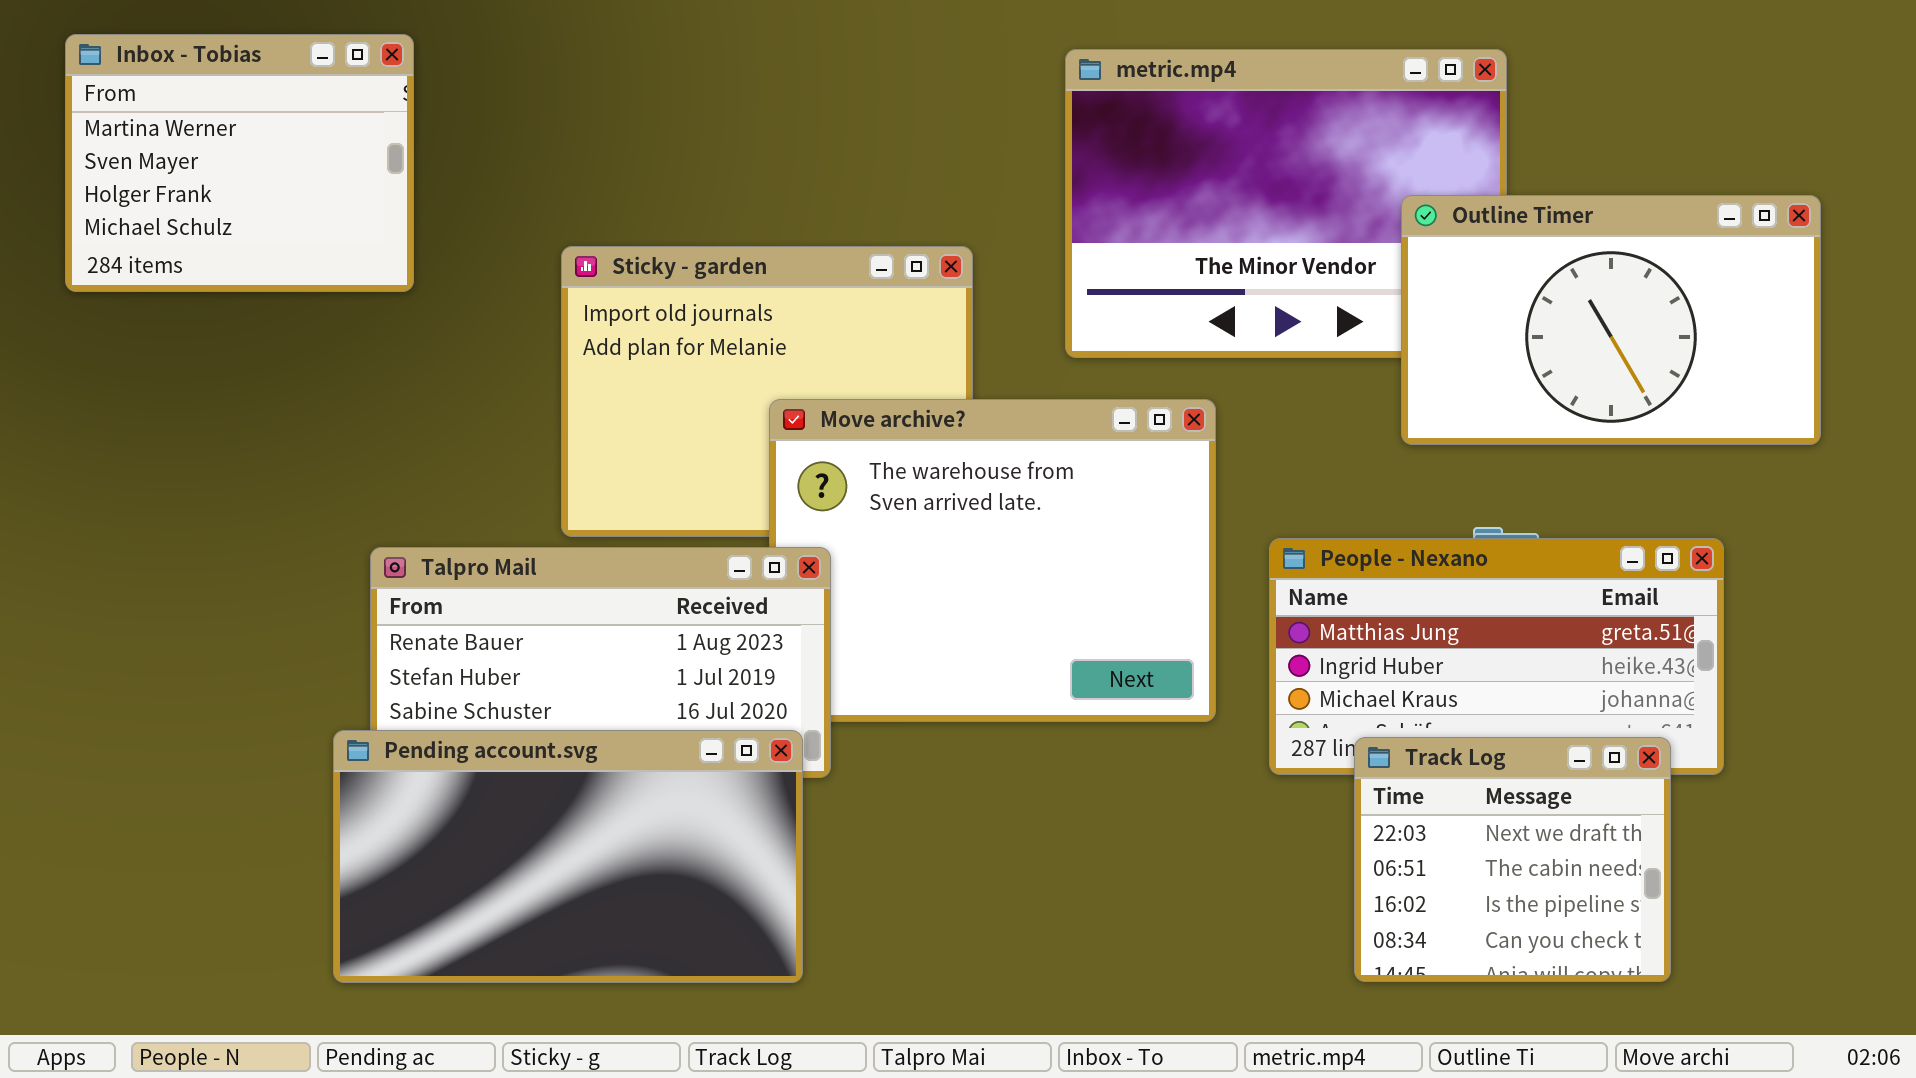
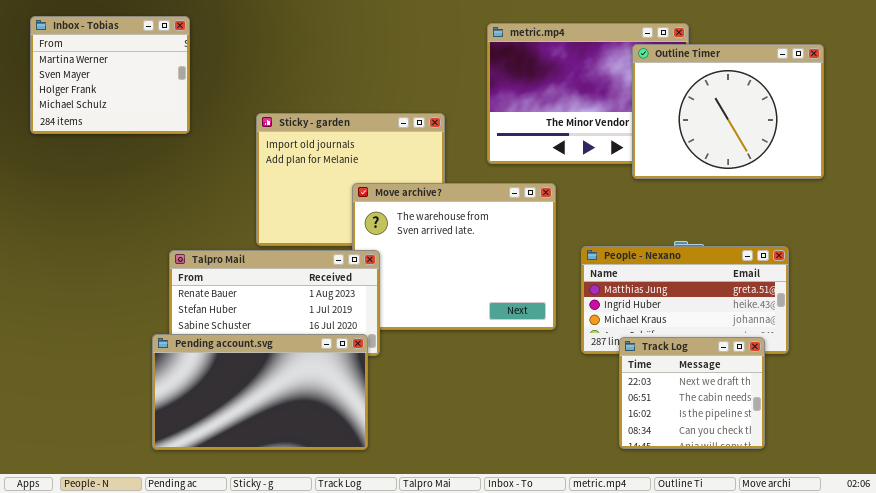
Outline Timer: [1401,195,1821,445] -> [632,44,824,179], moved, resized

